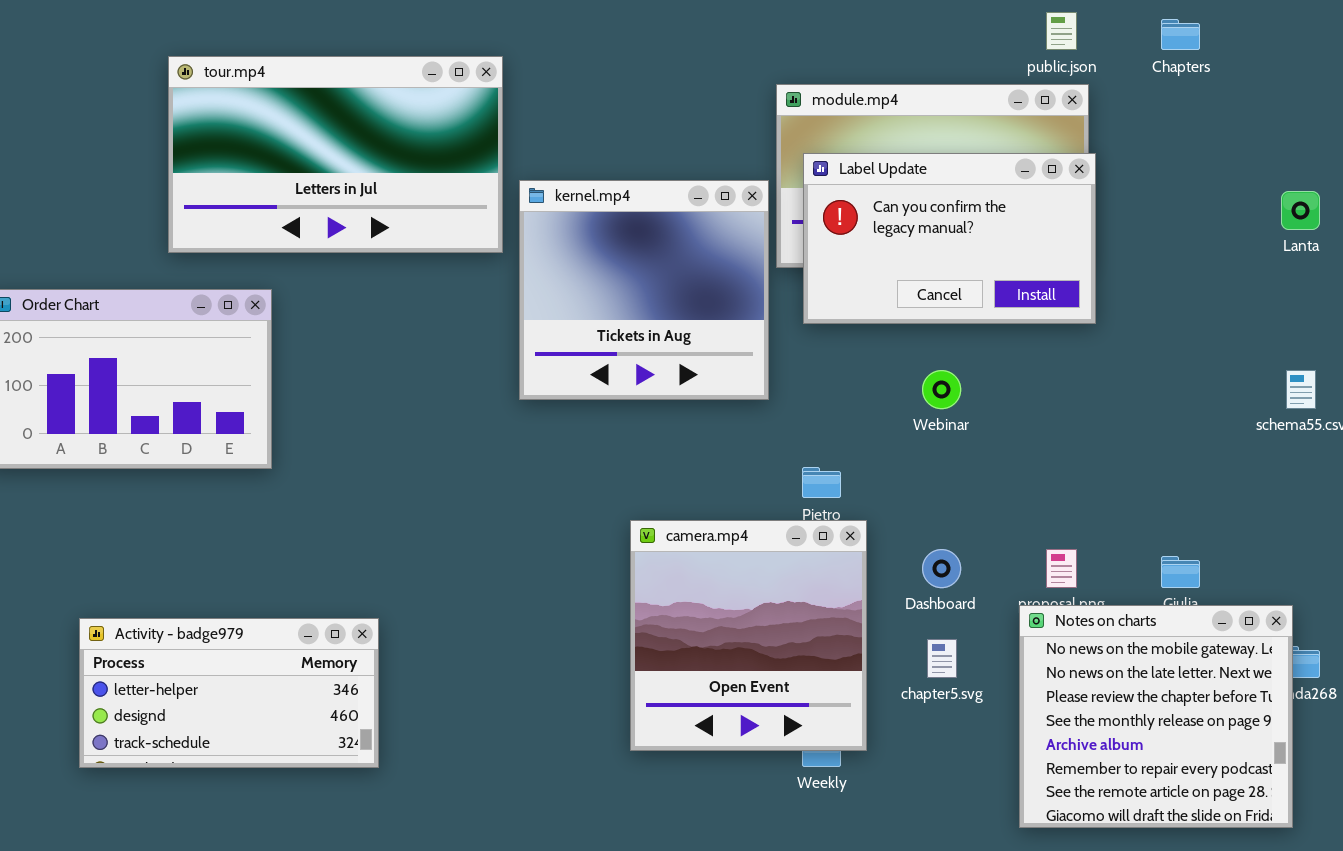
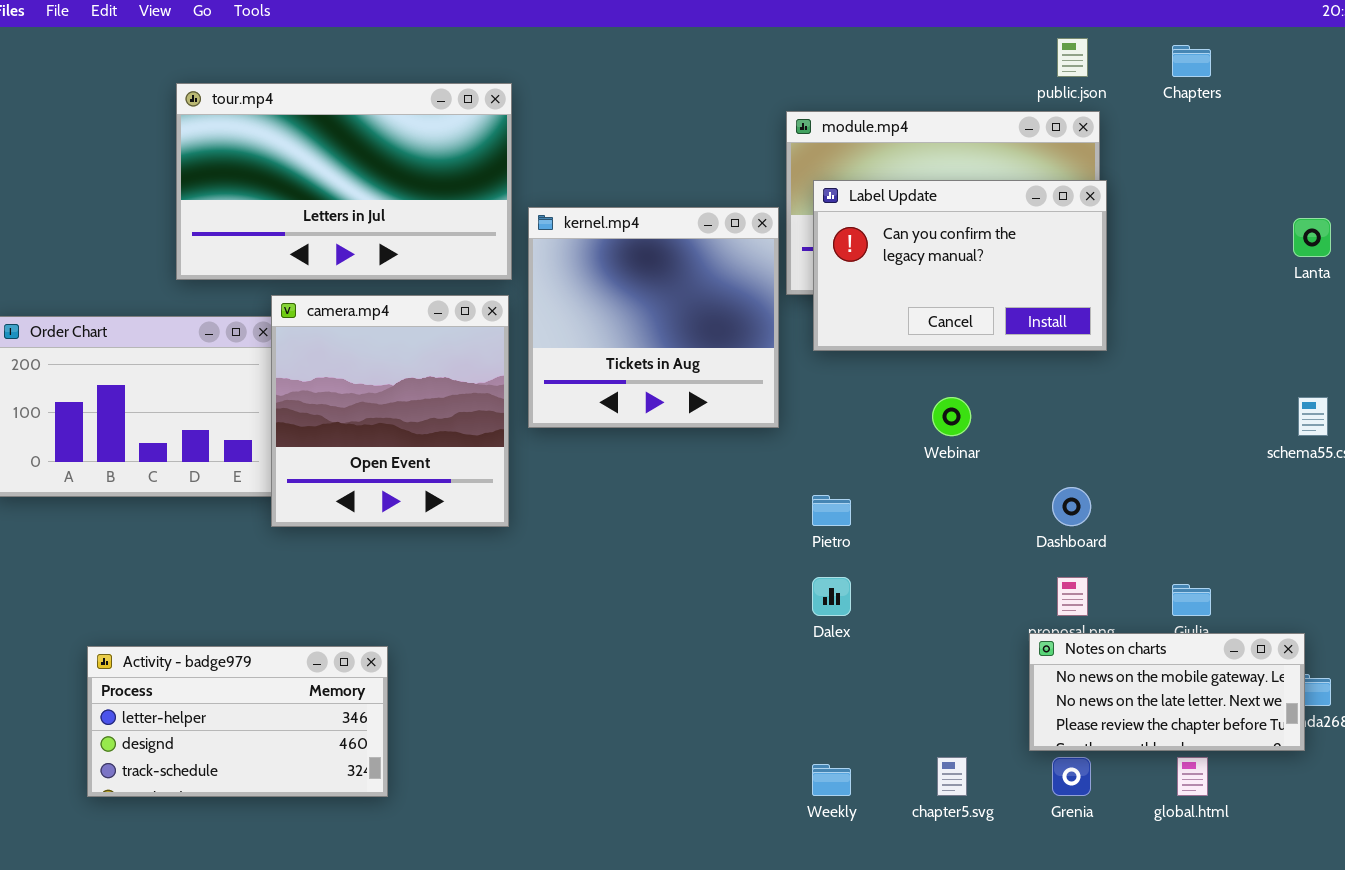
camera.mp4: [630,520,867,751] -> [271,295,509,527], moved
Dashboard: [922,549,961,588] -> [1052,487,1091,526], moved
Notes on charts: [1019,605,1293,828] -> [1029,633,1305,751], resized
chapter5.svg: [927,639,957,678] -> [937,757,967,796], moved

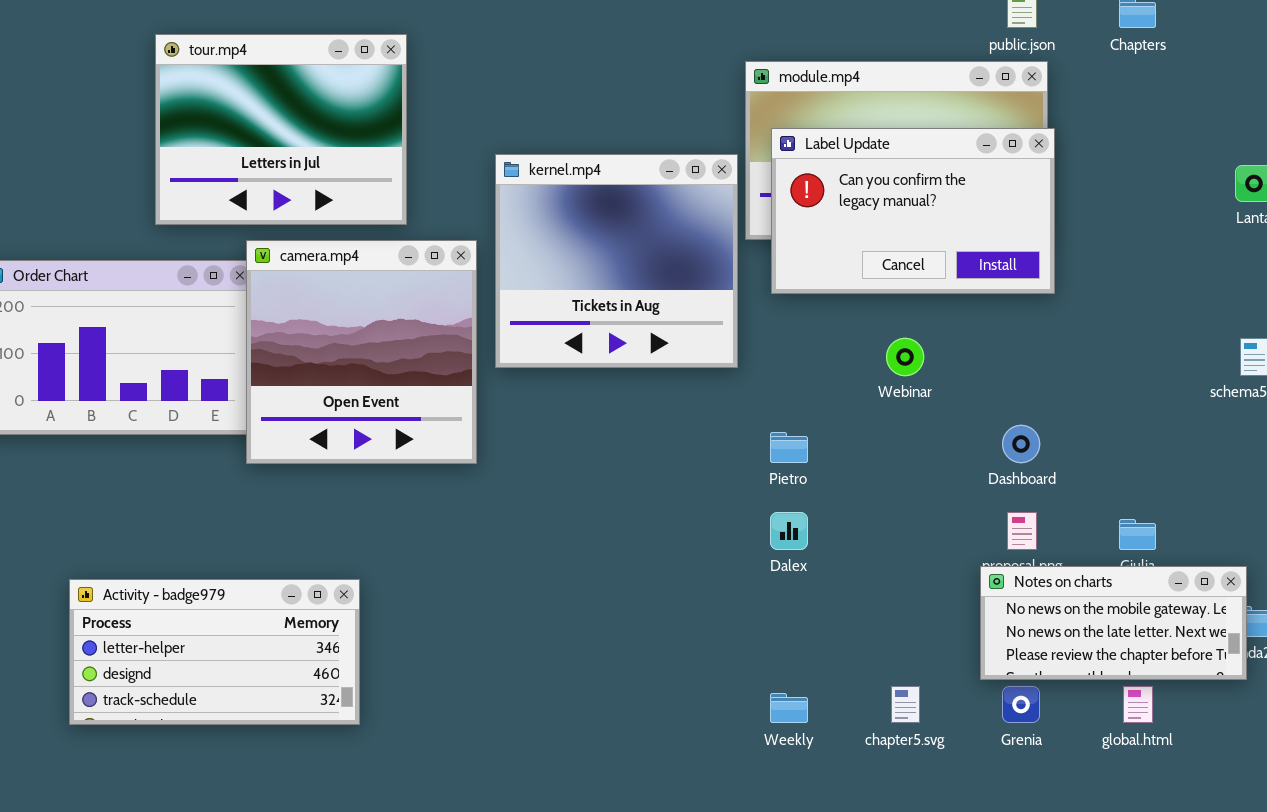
tour.mp4: [176,83,512,280] -> [155,34,407,225], resized

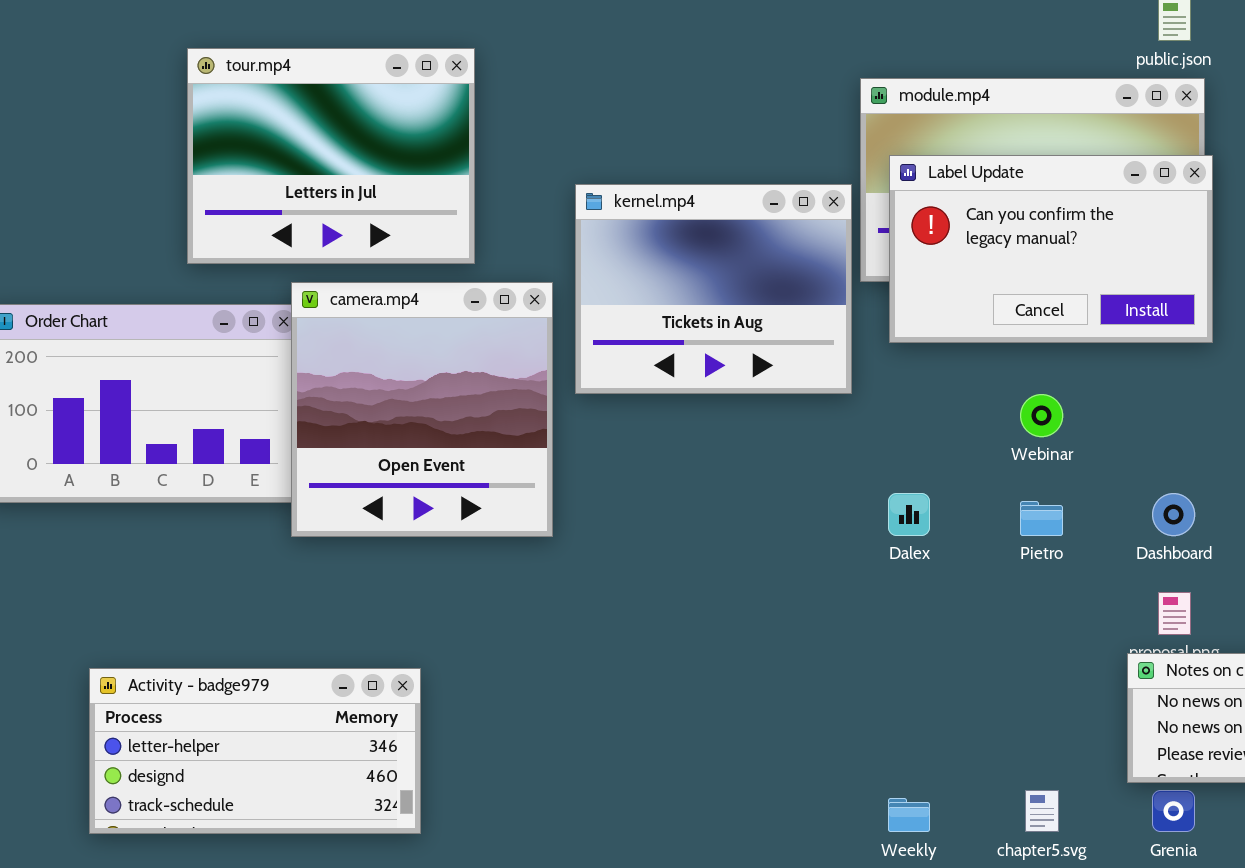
kernel.mp4: [495,154,738,368] -> [575,184,852,394], resized
Pietro: [770,432,808,463] -> [1020,501,1063,536], moved
Dalex: [770,512,808,550] -> [888,493,930,536], moved

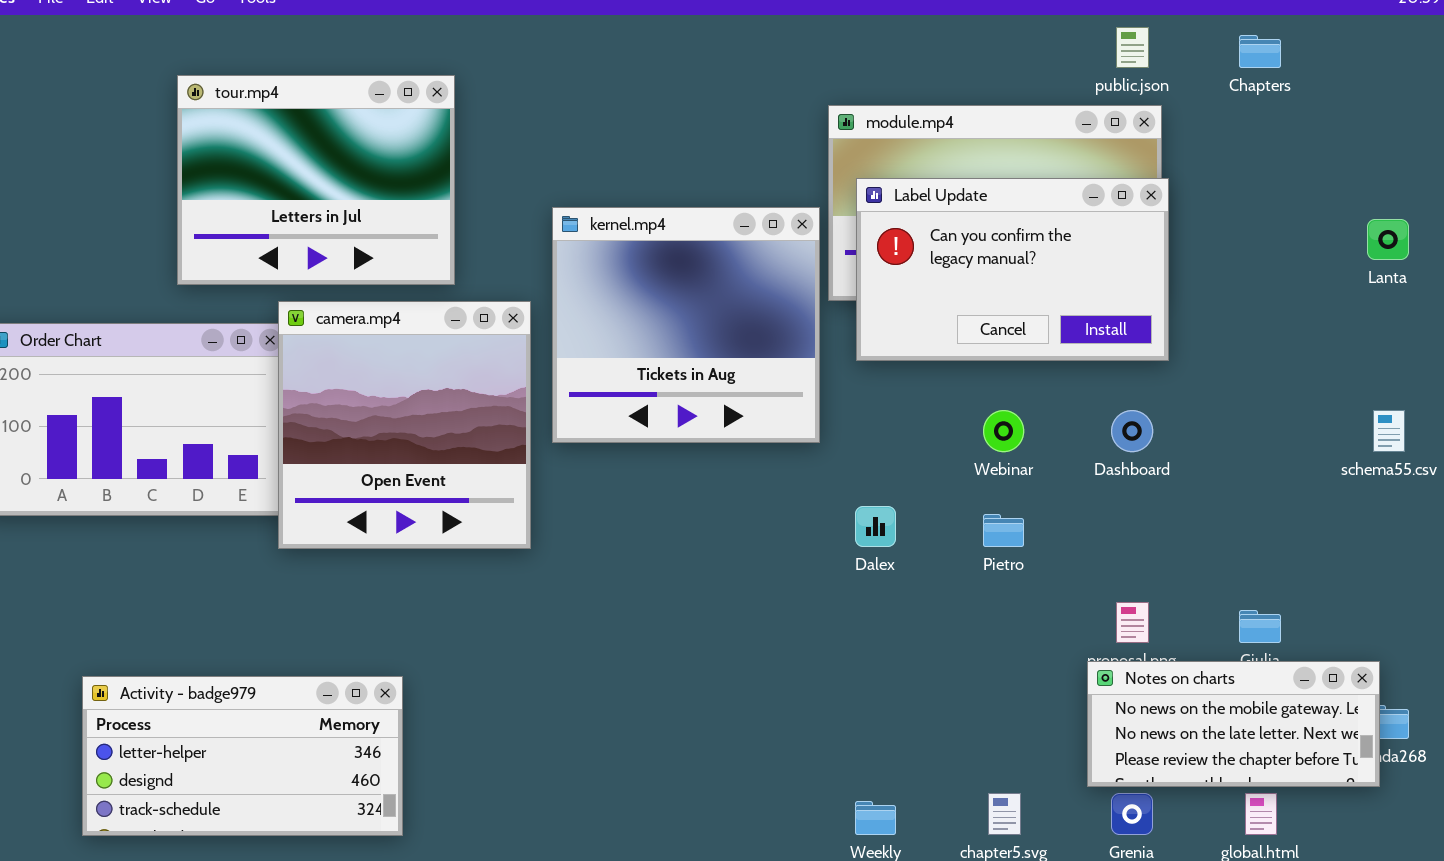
kernel.mp4: [575,184,852,394] -> [552,207,820,443], resized
Dashboard: [1152,493,1195,536] -> [1111,410,1153,452], moved

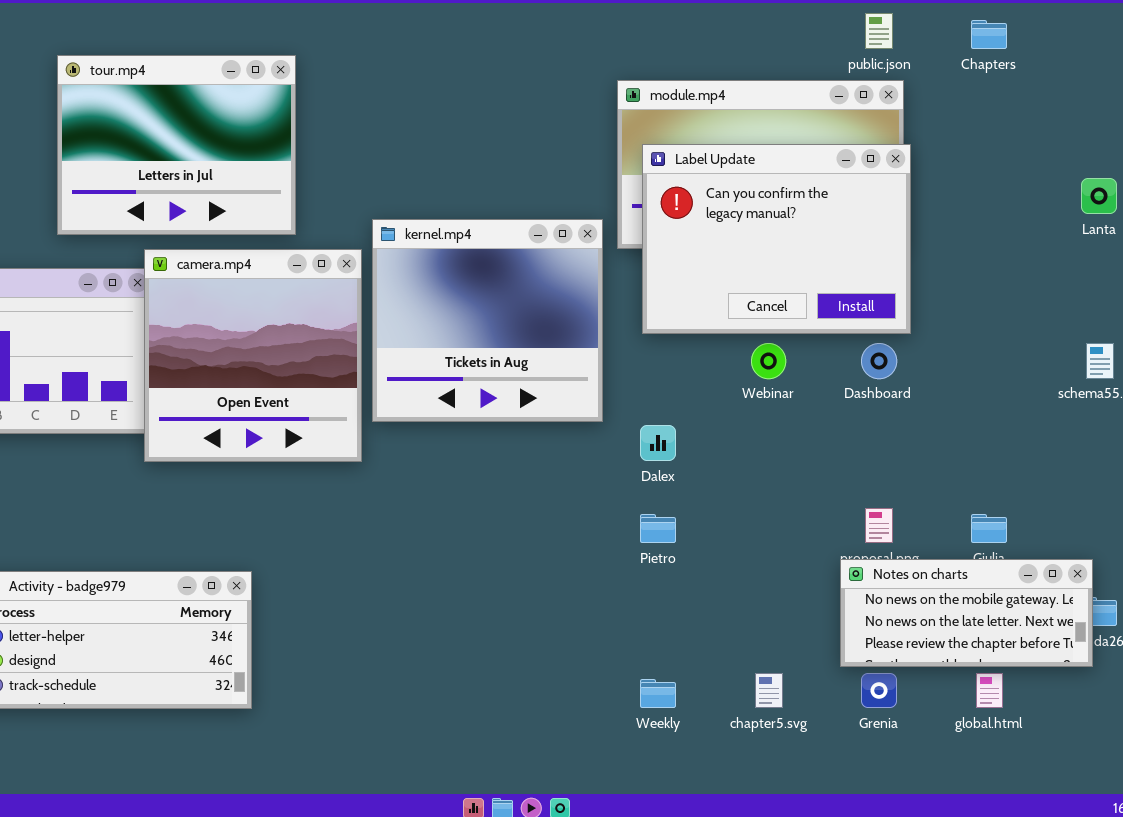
Label Update: [856,178,1169,361] -> [642,144,911,334], resized
kernel.mp4: [552,207,820,443] -> [372,219,603,422], moved
Pietro: [983,514,1024,547] -> [640,514,676,543], moved

